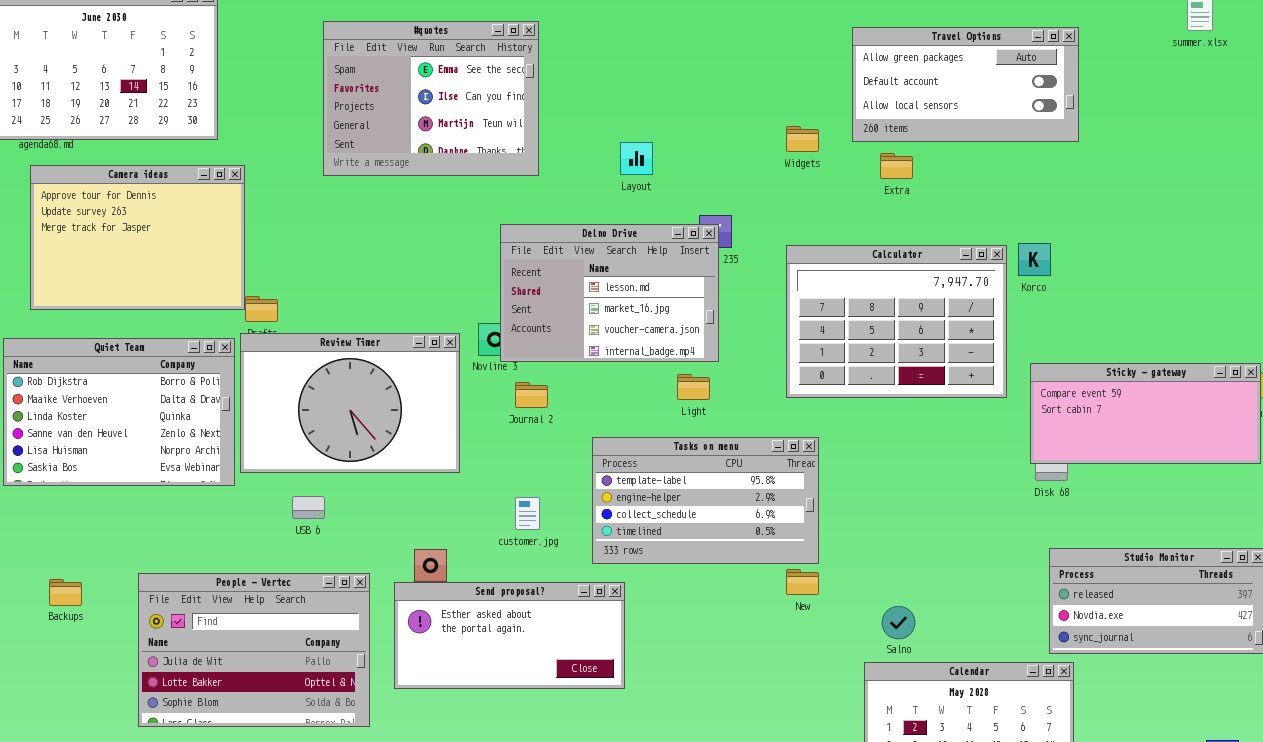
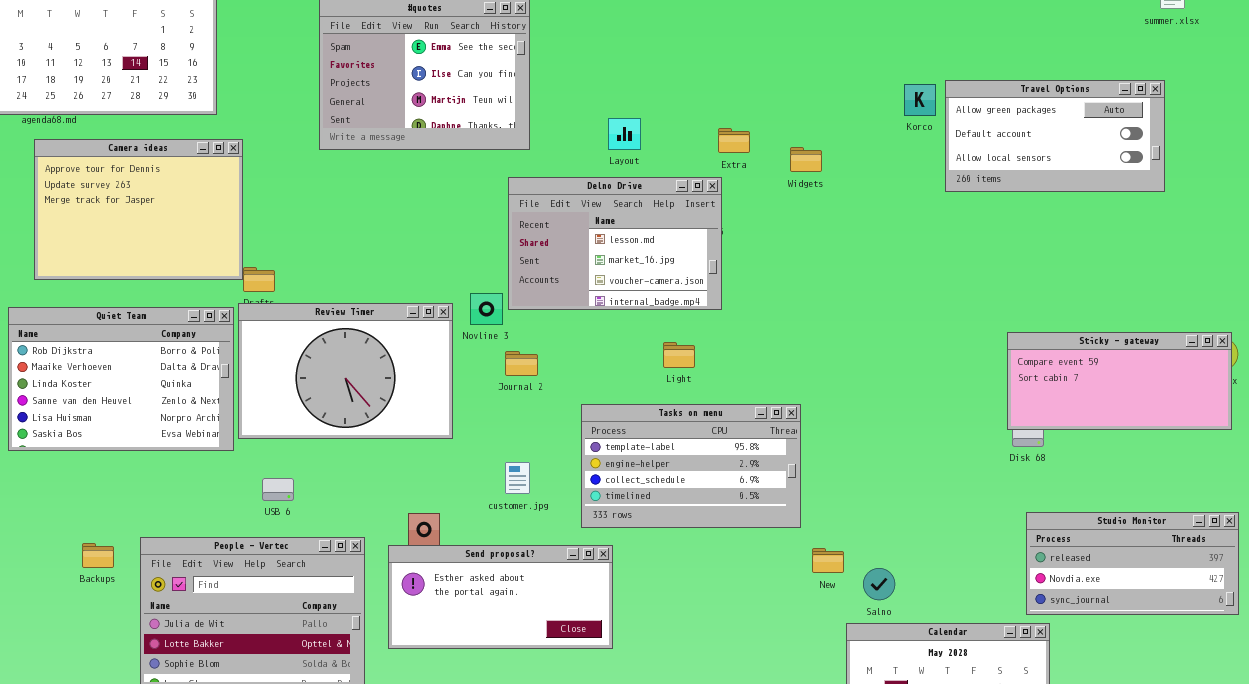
Travel Options: [852,27,1079,142] -> [945,80,1165,192], moved
Widgets: [786,126,819,152] -> [790,147,822,172], moved
Extra: [880,153,913,179] -> [718,128,750,153], moved
Delno Drive: [500,224,719,362] -> [508,177,722,310], moved
Korco: [1018,243,1051,276] -> [904,84,936,116], moved
Calculator: [786,245,1007,398] -> none, closed
USB 6: [292,496,325,519] -> [262,478,294,501], moved
New: [786,569,819,595] -> [812,548,844,573], moved
Backups: [49,579,82,606] -> [82,543,114,568], moved

